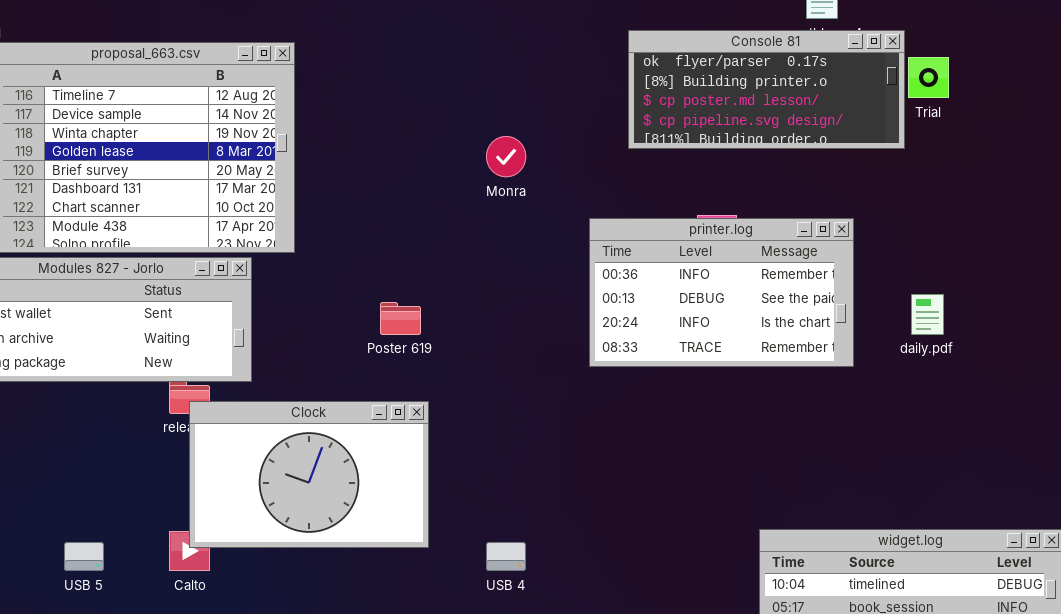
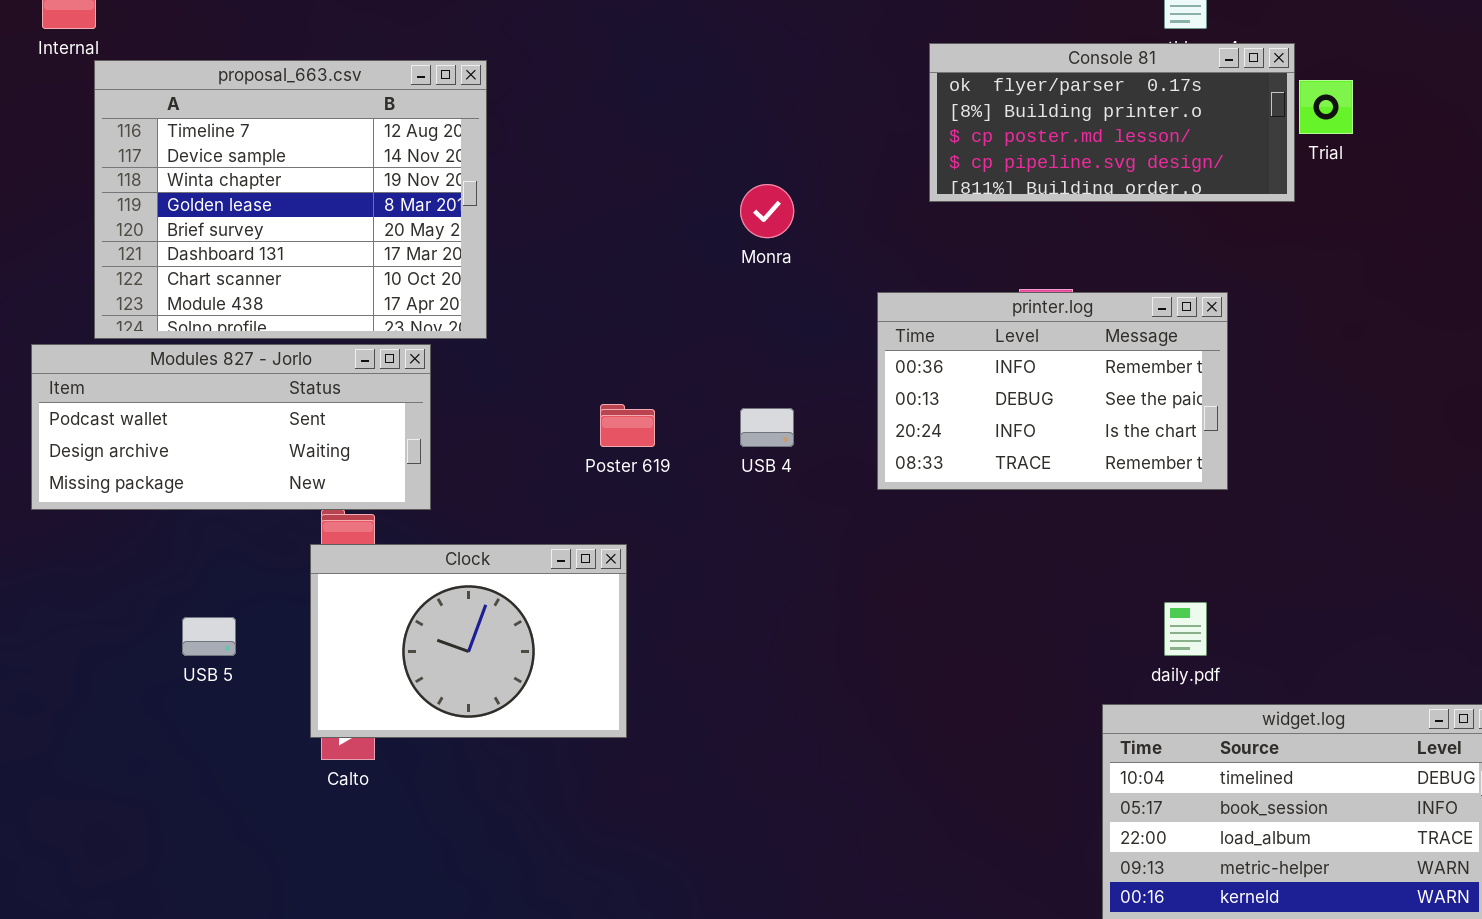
daily.pdf: [911,294,944,335] -> [1164,602,1207,656], moved
Clock: [189,401,429,548] -> [310,544,627,738], moved
USB 5: [64,542,104,571] -> [182,617,236,656], moved
USB 4: [486,542,526,571] -> [740,408,794,447], moved

